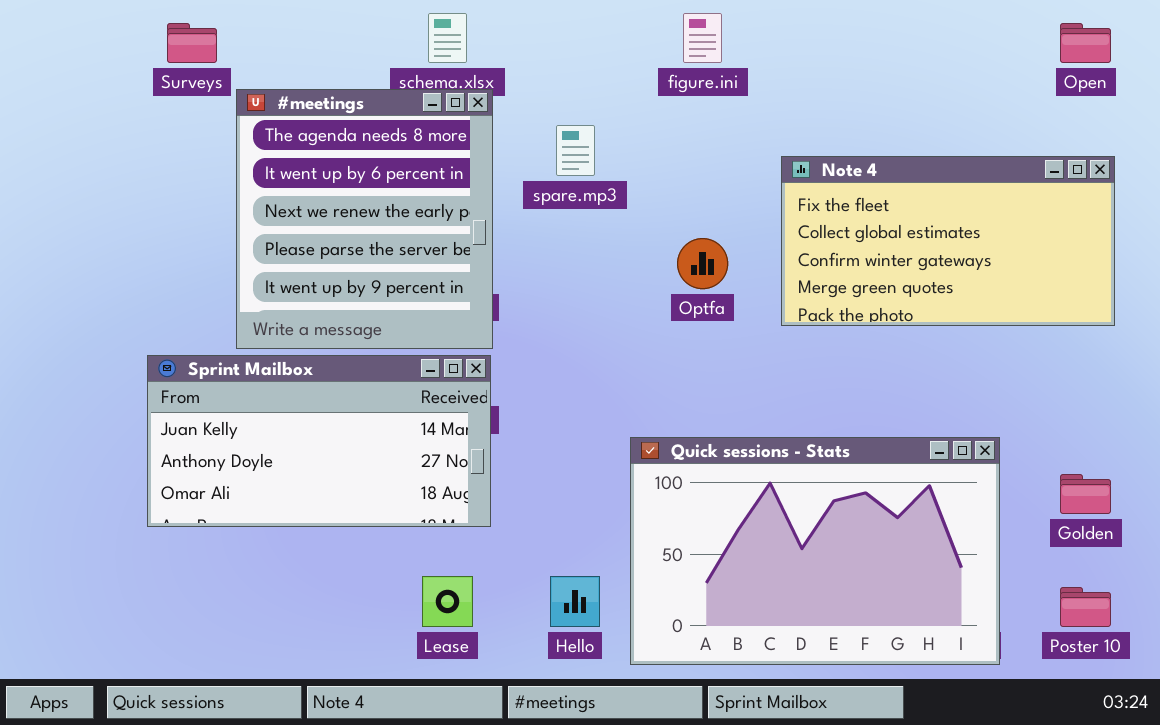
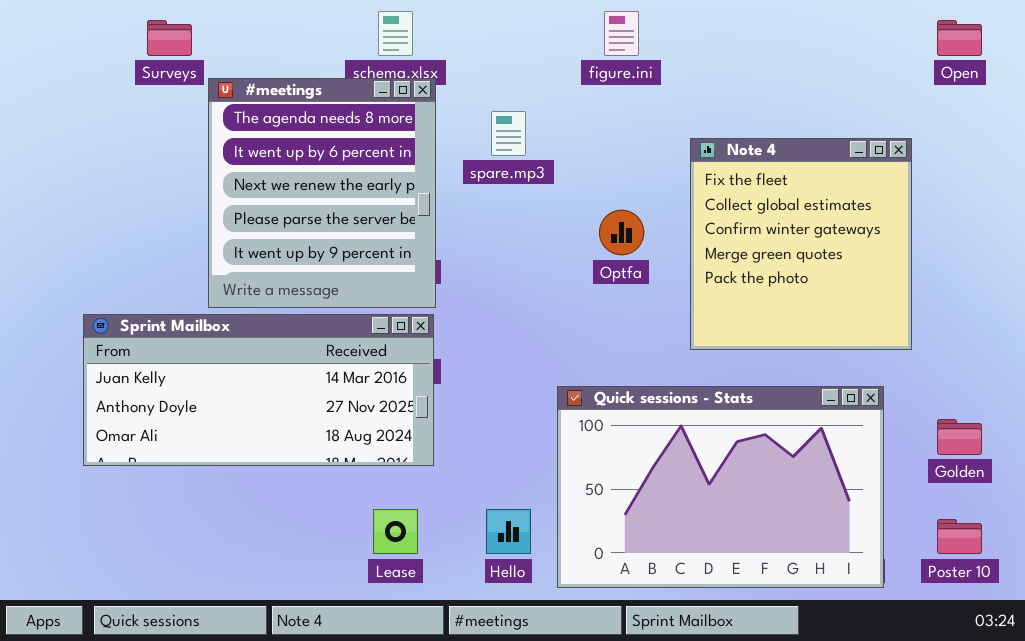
Note 4: [781,156,1115,326] -> [690,138,912,350], resized
Sprint Mailbox: [147,355,491,527] -> [83,314,434,466], resized

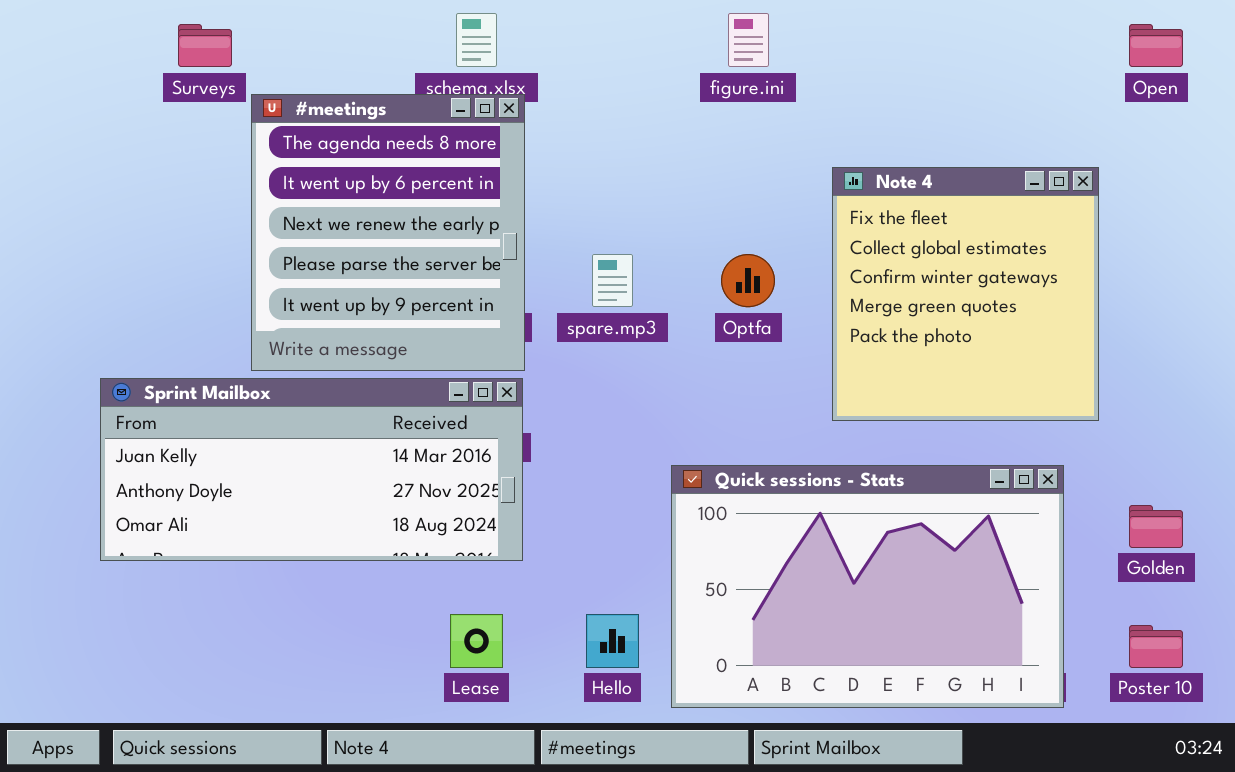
spare.mp3: [491,111,526,156] -> [592,254,633,307], moved

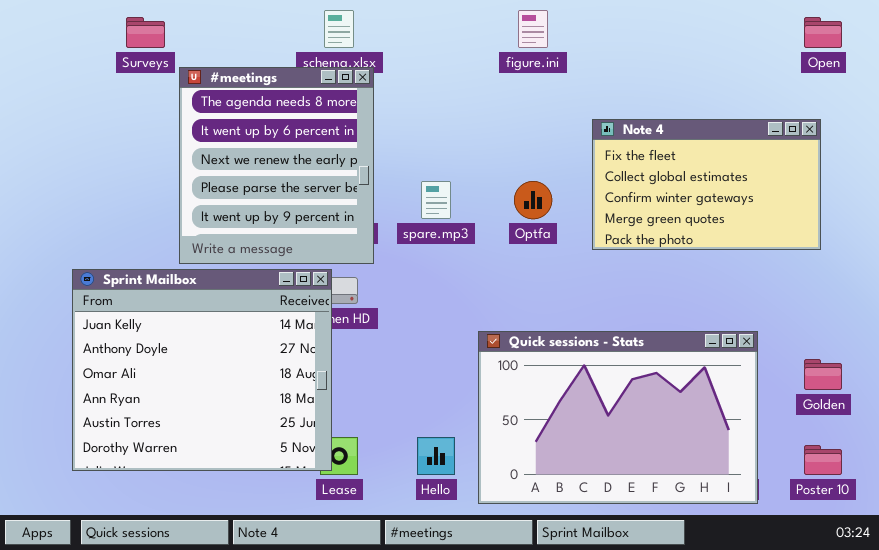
Note 4: [832,167,1099,421] -> [592,119,821,250], resized
Sprint Mailbox: [100,378,523,561] -> [72,269,332,471], resized

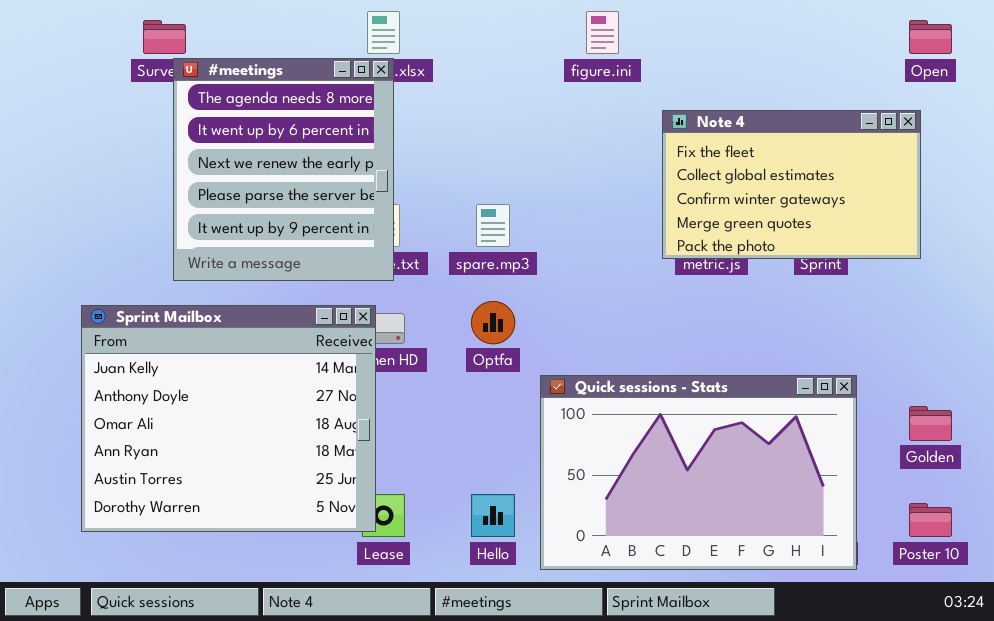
#meetings: [179,67,374,264] -> [173,58,394,281], moved
Note 4: [592,119,821,250] -> [662,110,921,259], moved
Optfa: [514,181,552,219] -> [471,301,515,344], moved

